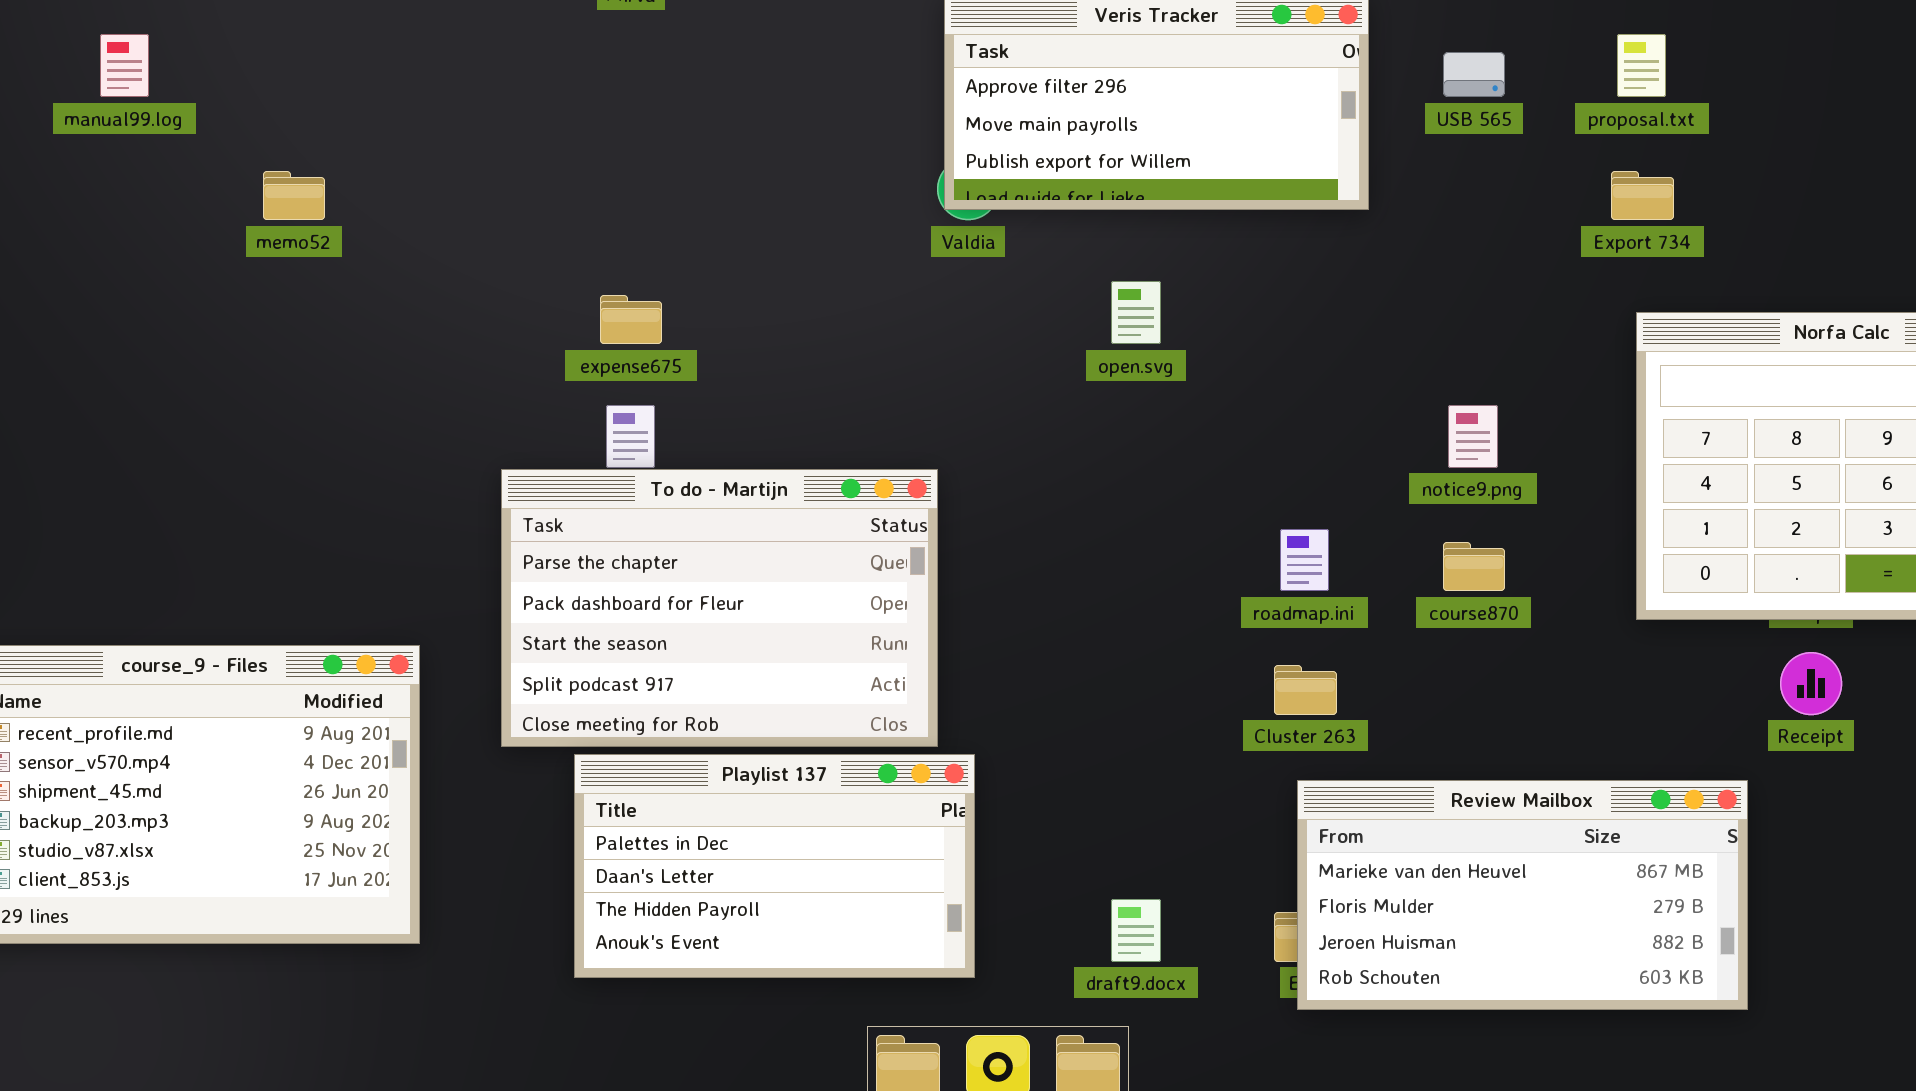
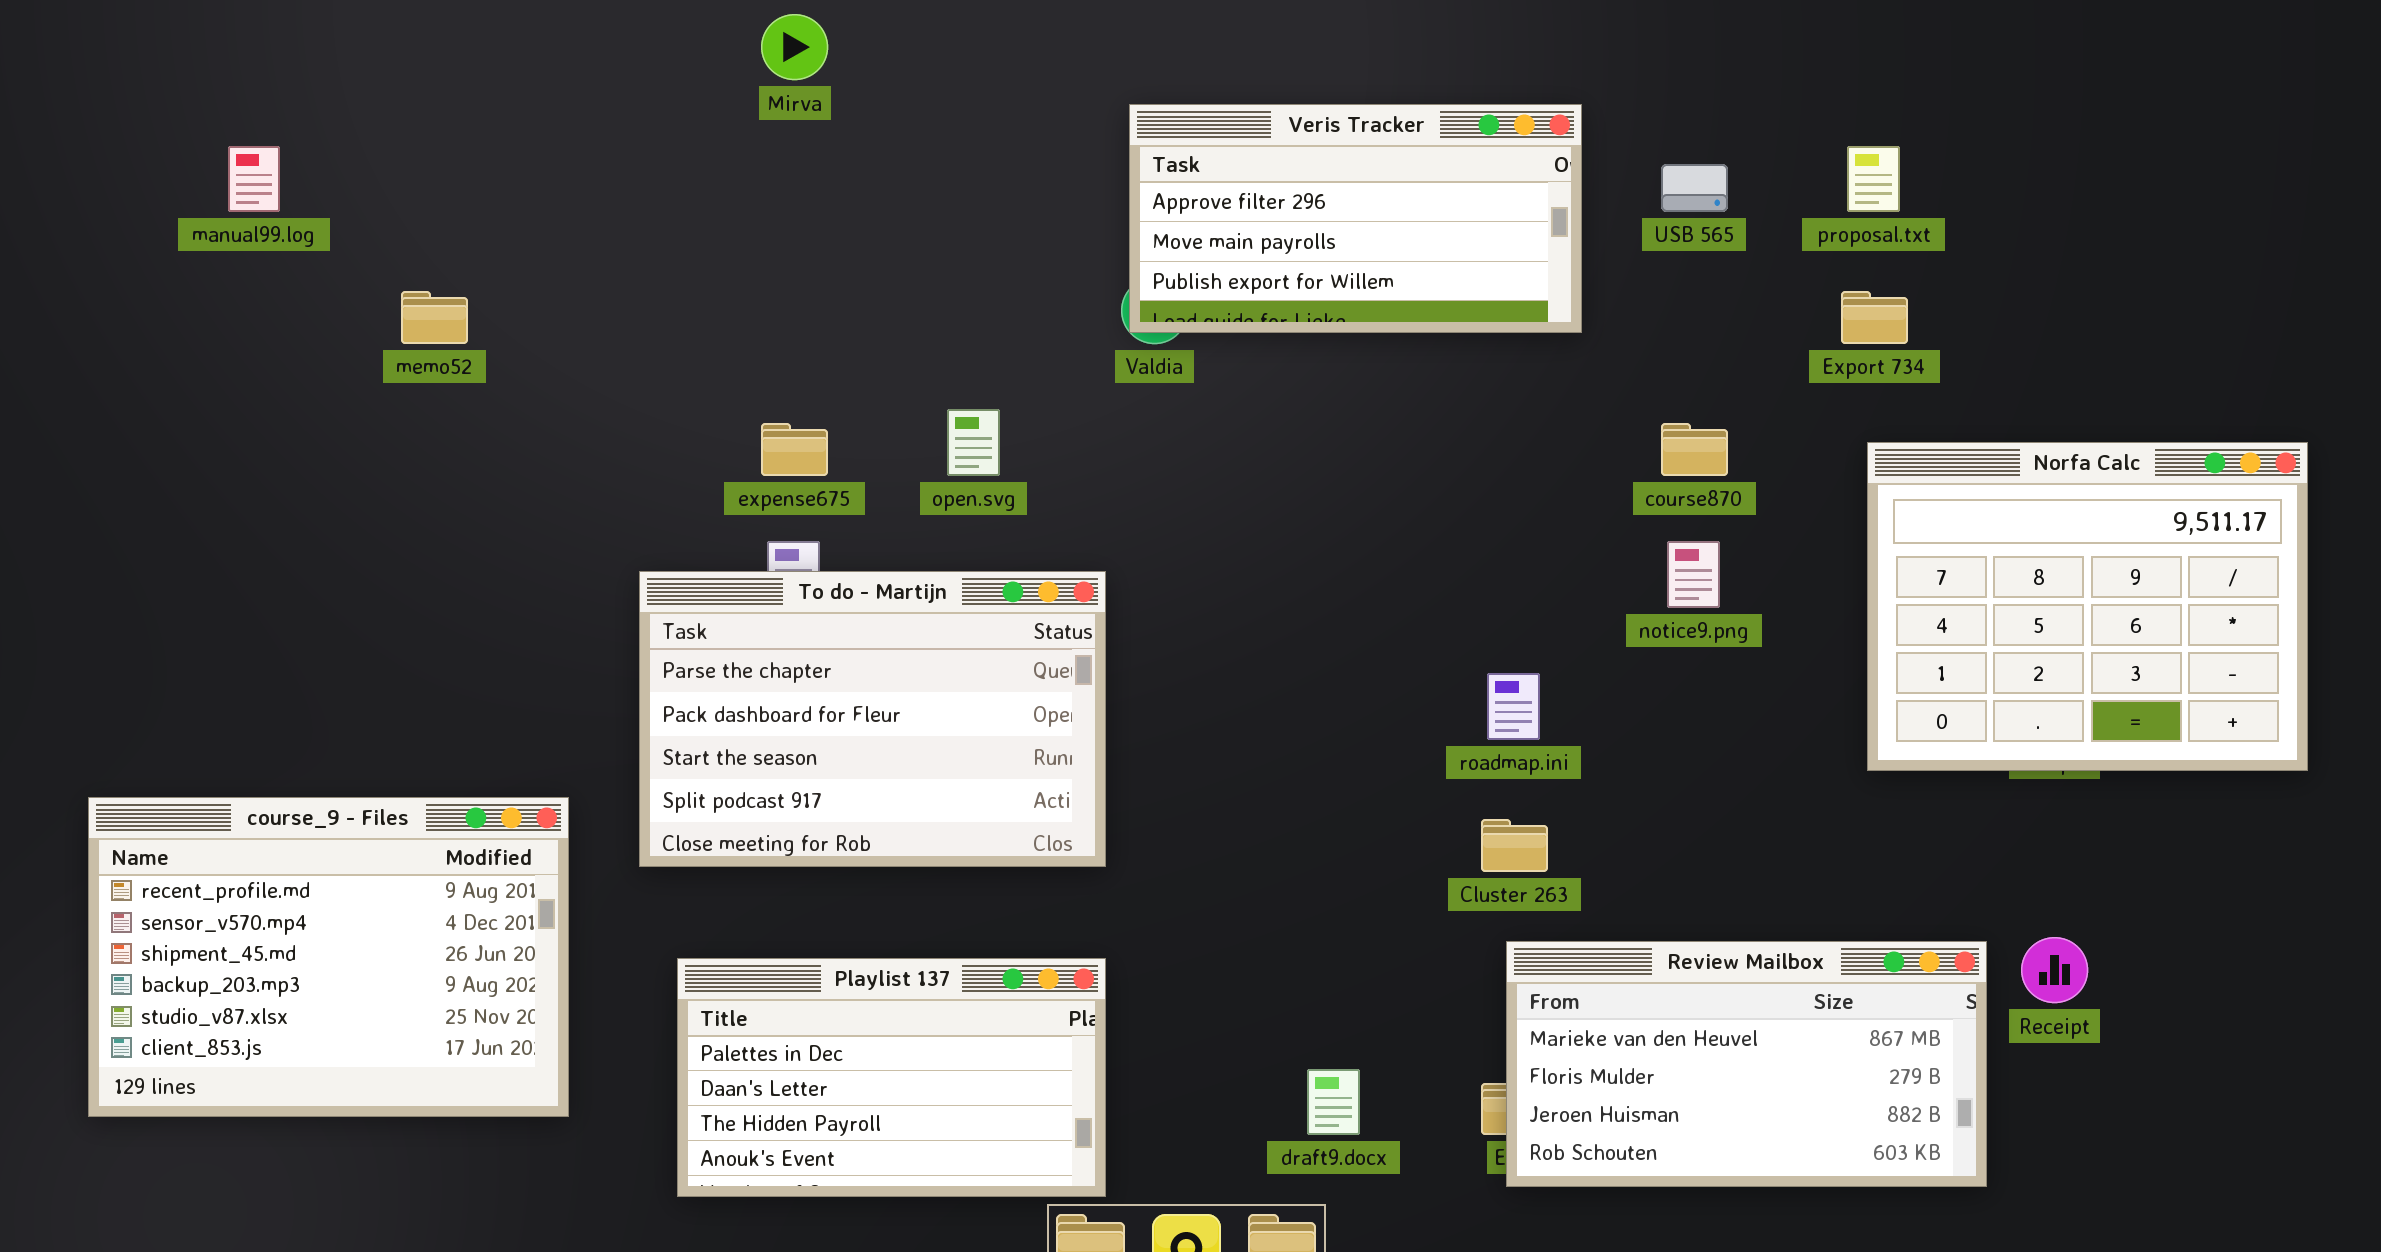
open.svg: [1111,281,1161,344] -> [947,409,1000,476], moved
To do - Martijn: [501,469,938,747] -> [639,571,1106,867], moved
course870: [1443,542,1505,591] -> [1661,423,1728,476], moved
Receipt: [1780,652,1842,715] -> [2021,937,2088,1003], moved
Playlist 137: [574,754,975,978] -> [677,958,1106,1197], moved

